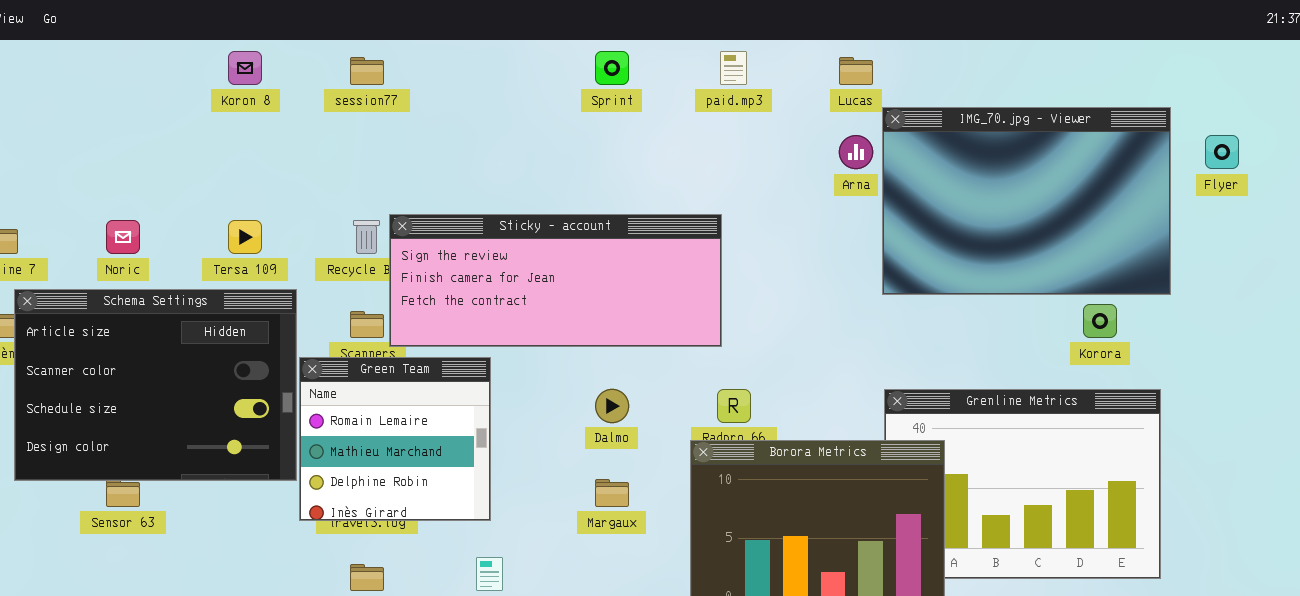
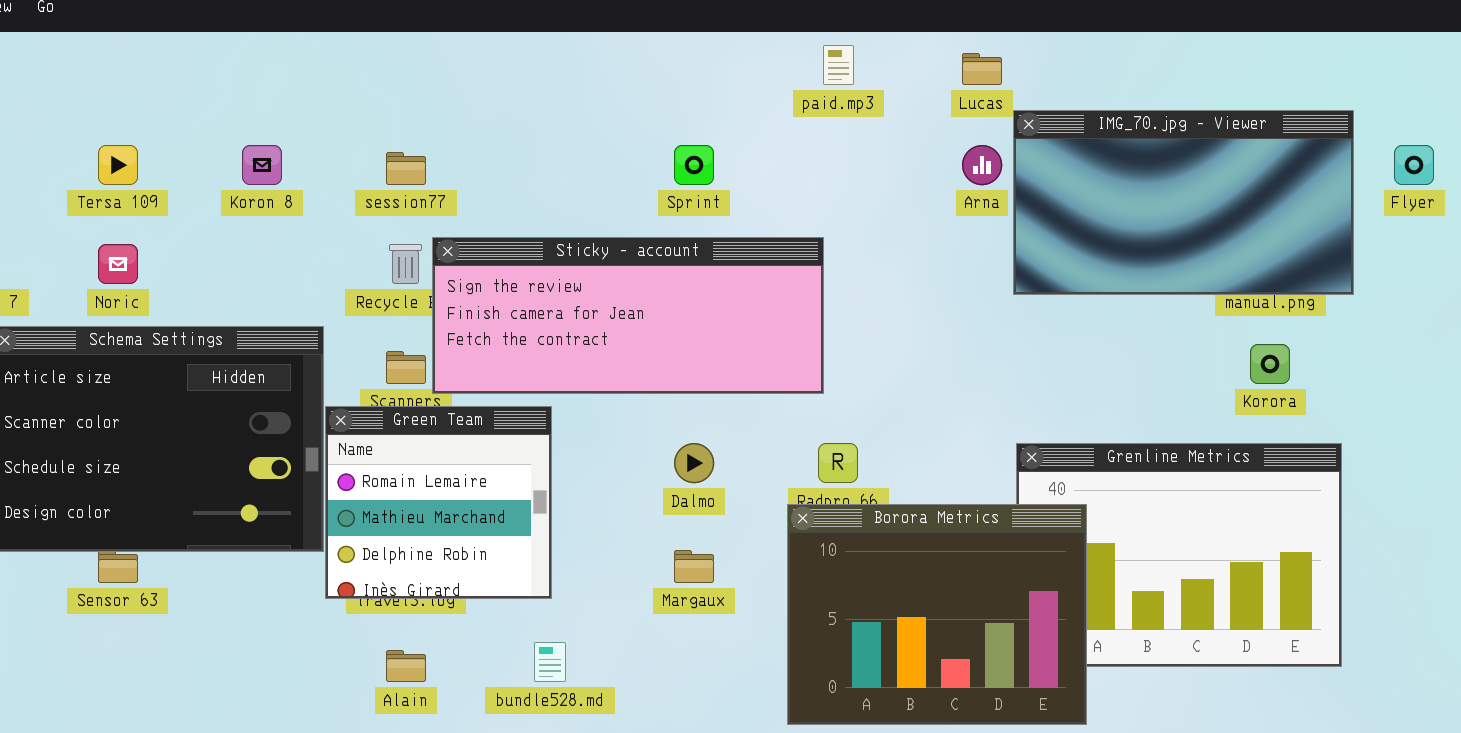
Koron 8: [228,51,262,85] -> [242,145,282,185], moved
Sprint: [595,51,629,85] -> [674,145,714,185], moved
session77: [350,57,384,85] -> [386,152,426,185], moved
IMG_70.jpg - Viewer: [882,107,1171,295] -> [1013,110,1354,295], resized
Tersa 109: [228,220,262,254] -> [98,145,138,185], moved

